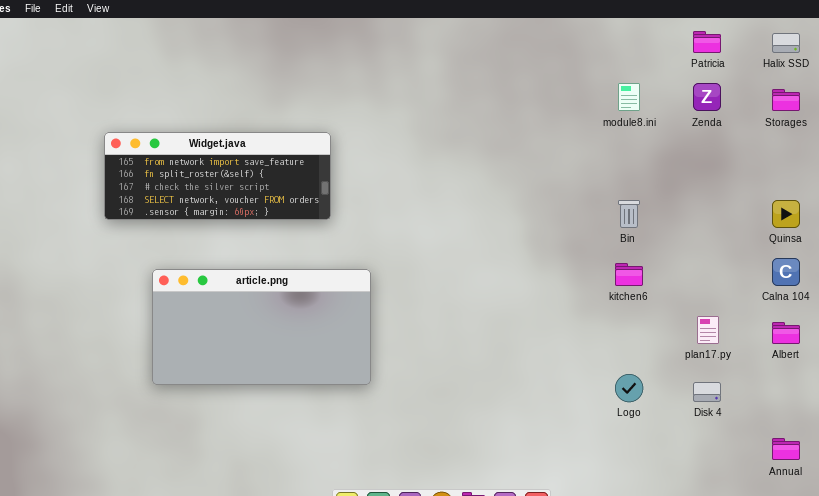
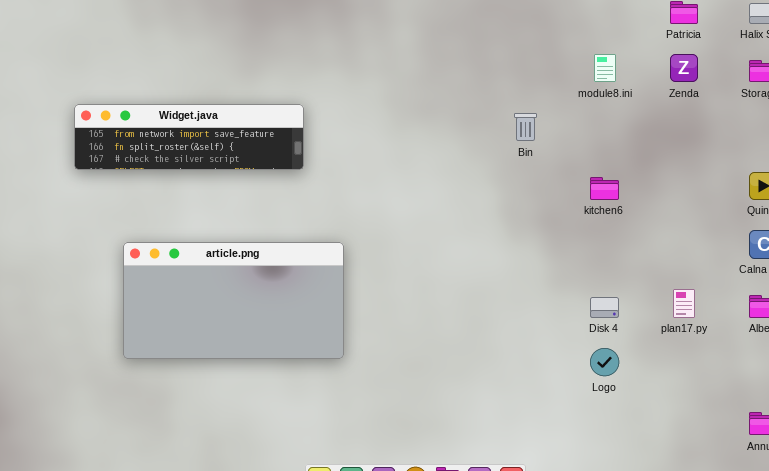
Widget.java: [104,132,331,220] -> [74,104,304,170], resized
Bin: [618,200,640,228] -> [514,113,537,141], moved
kitchen6: [615,263,643,286] -> [590,177,619,200], moved
Disk 4: [693,382,721,402] -> [590,297,619,318], moved

